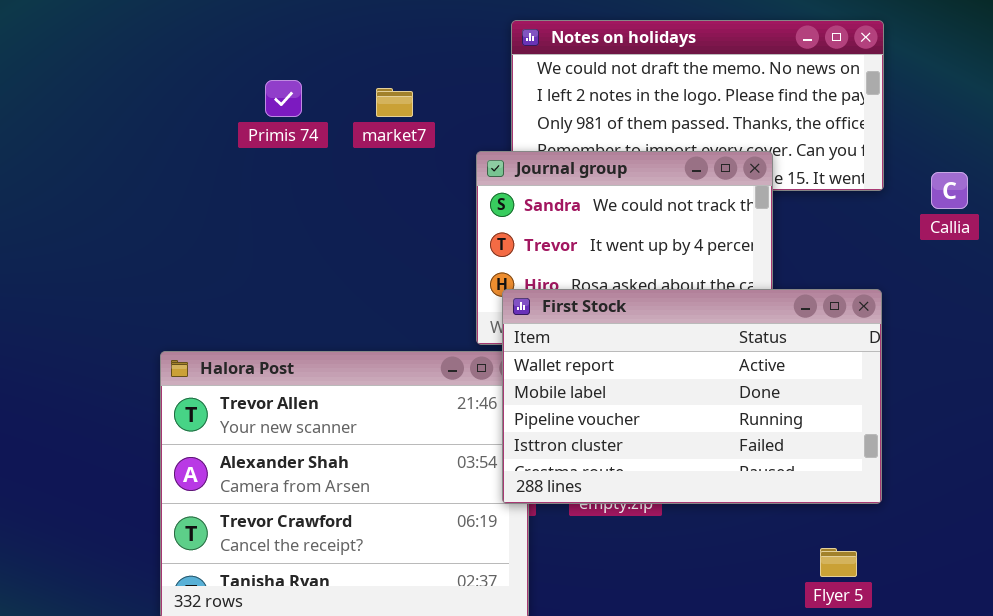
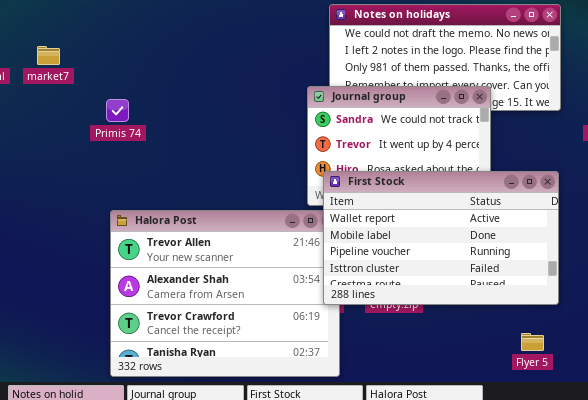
Primis 74: [265,80,302,117] -> [106,99,129,122], moved
market7: [376,88,413,117] -> [37,46,60,65], moved

